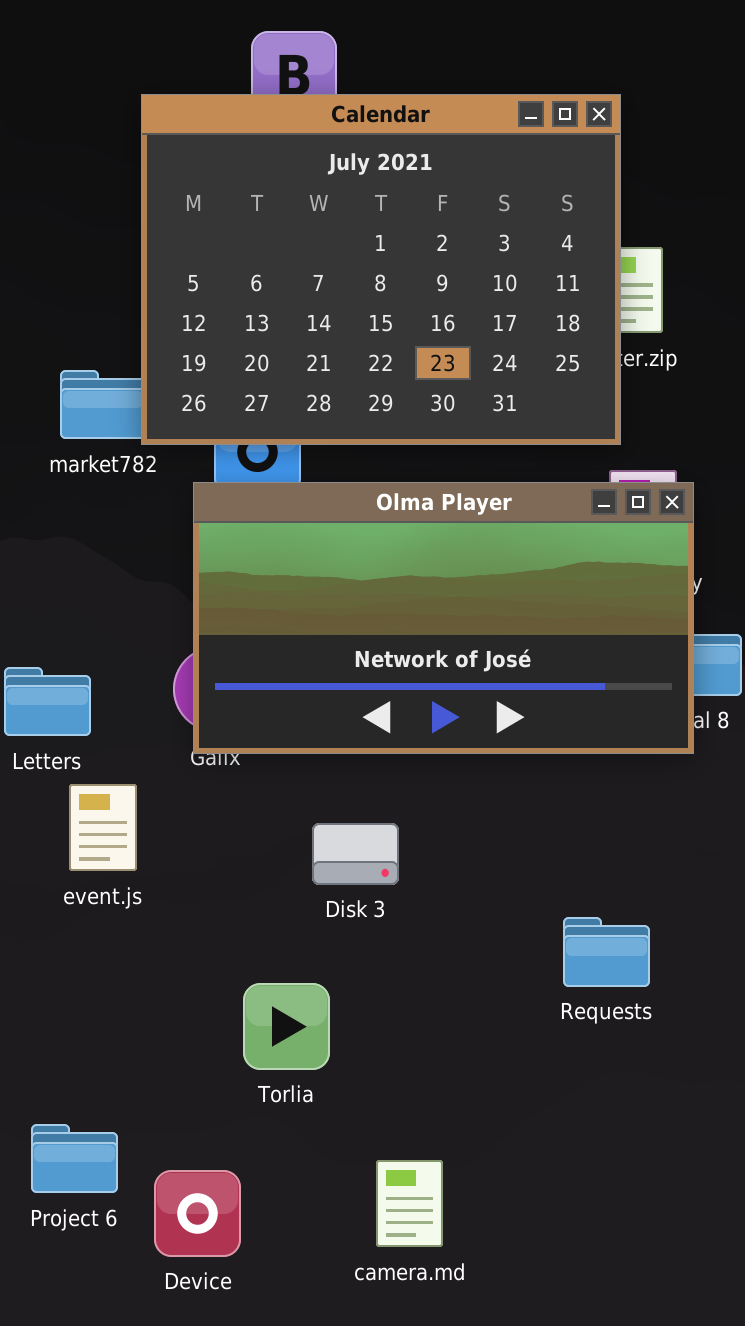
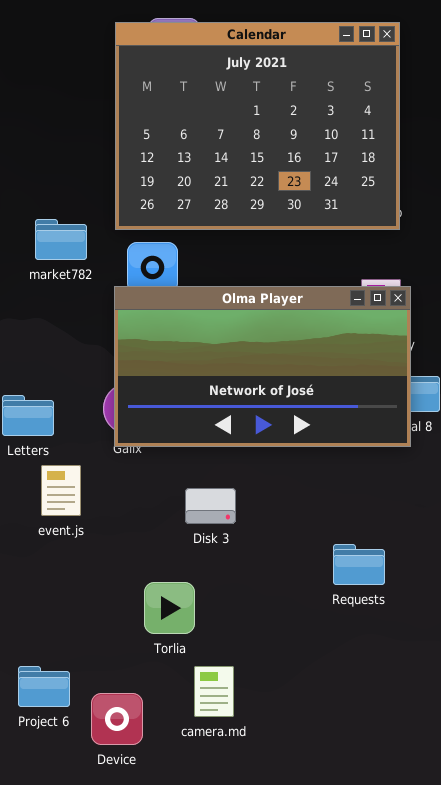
Calendar: [141,94,621,445] -> [115,22,400,230], moved
camera.md: [376,1160,443,1247] -> [194,666,234,717], moved

